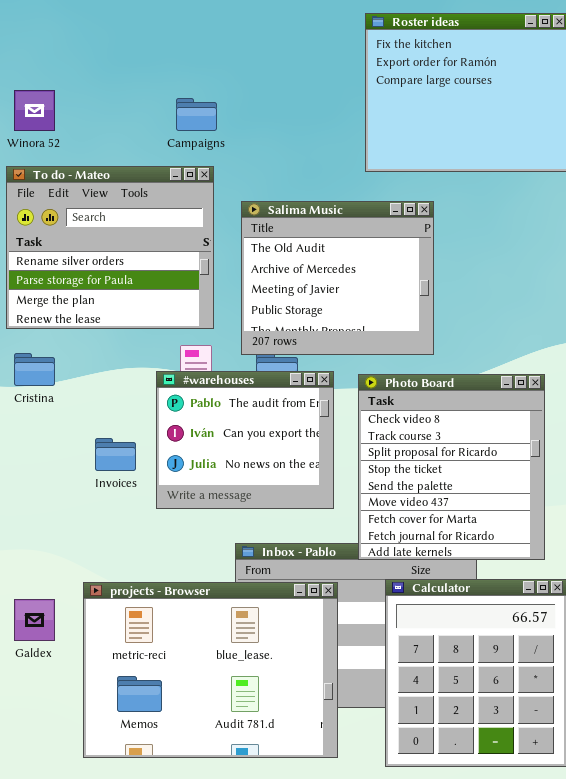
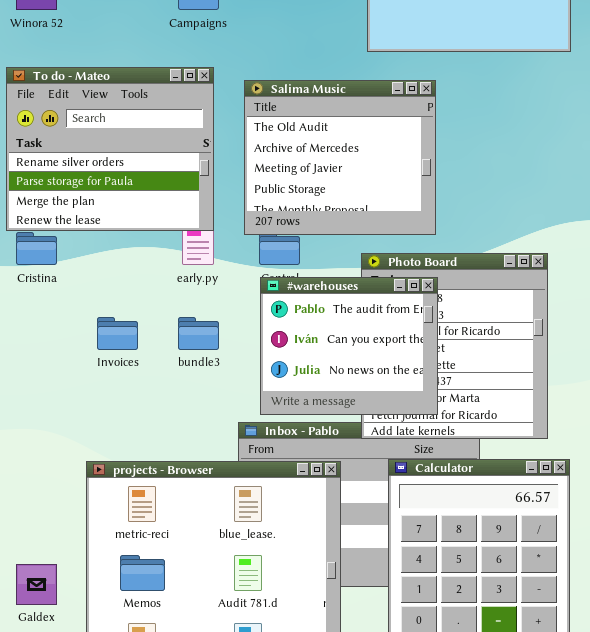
To do - Mateo: [6,166,214,329] -> [6,67,214,231], moved
#warehouses: [156,371,334,509] -> [260,277,438,415], moved
Galdex: [14,599,55,641] -> [16,564,57,605], moved

